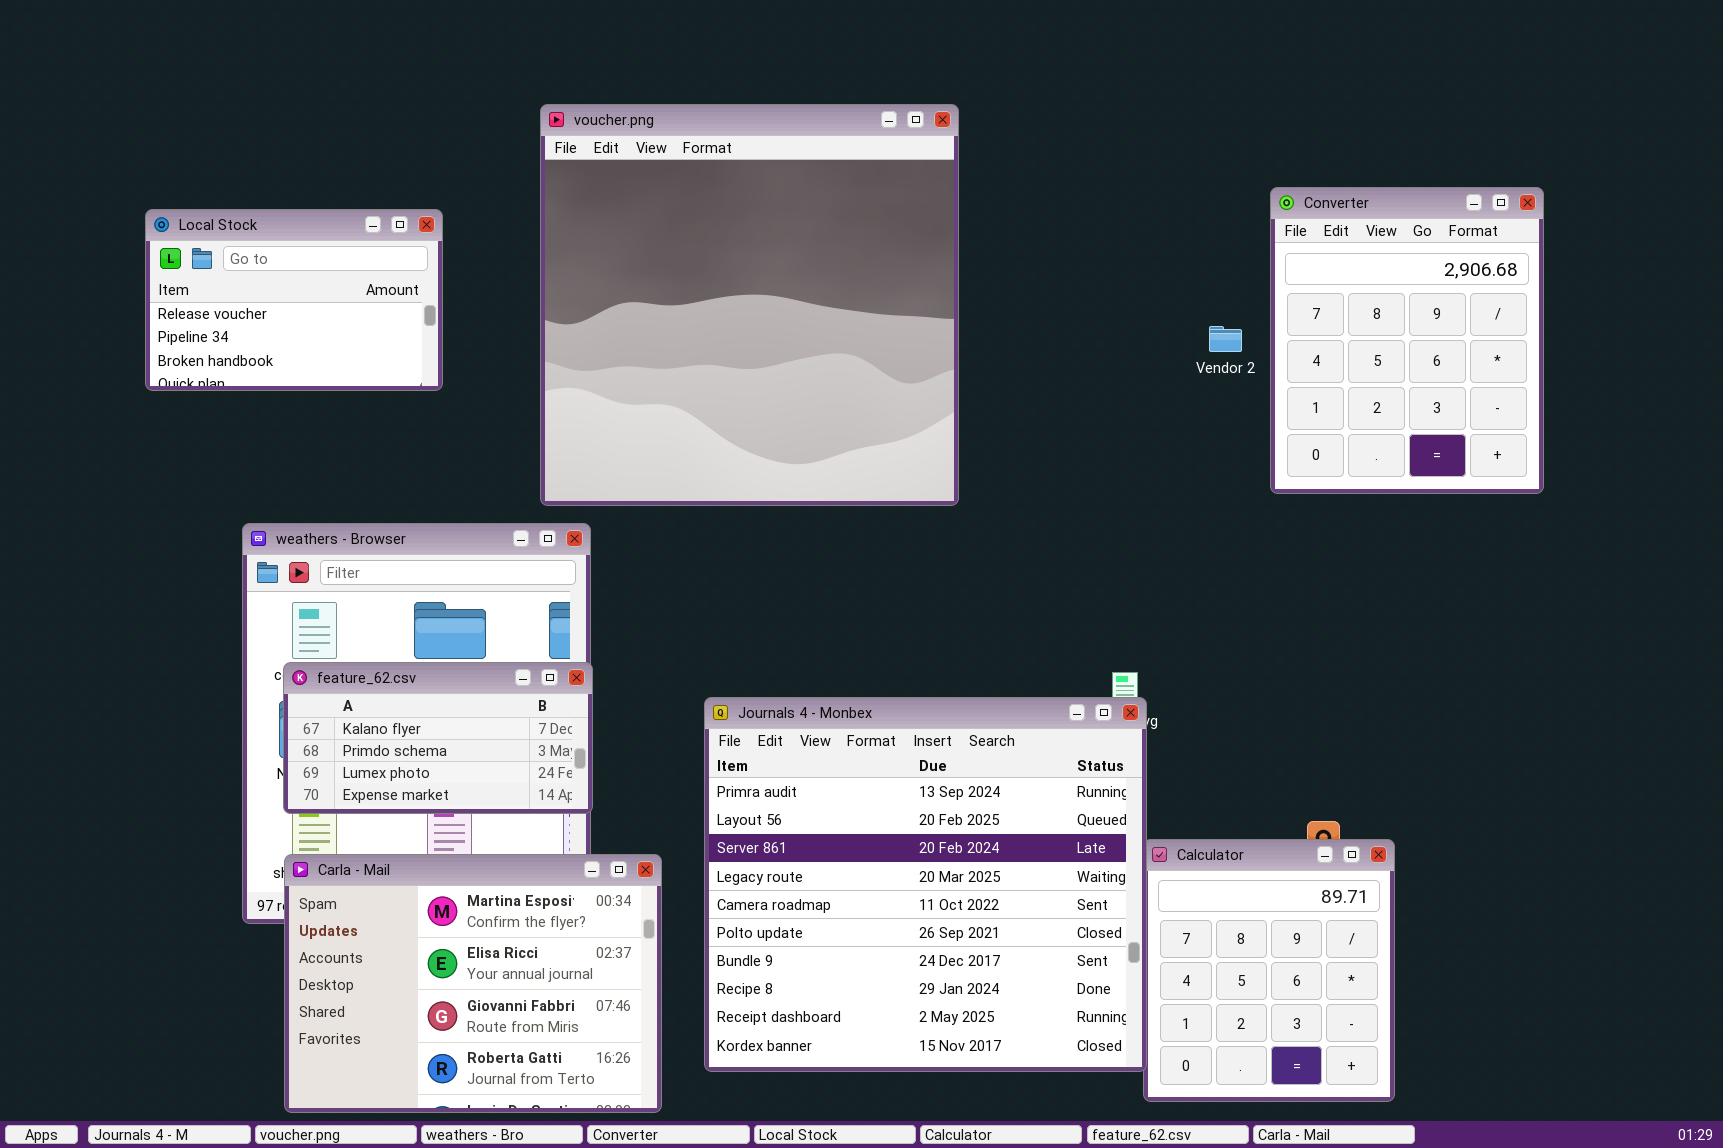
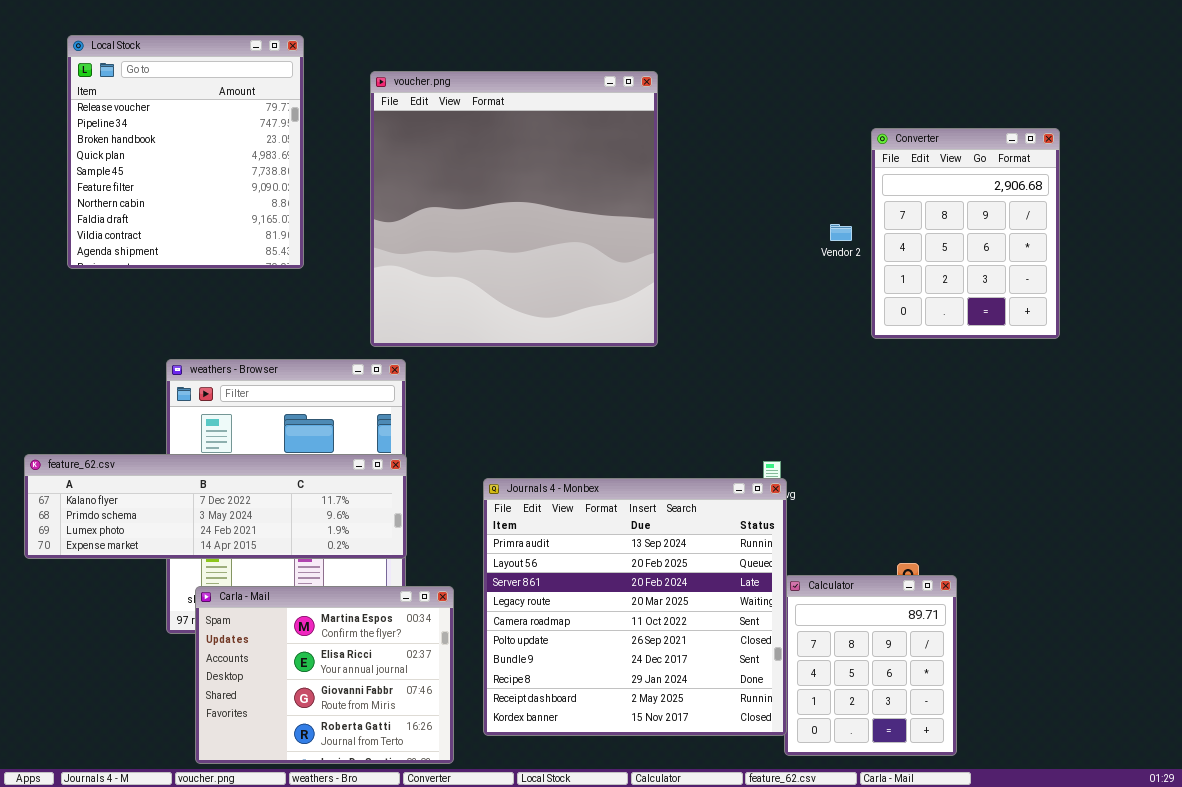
Local Stock: [145,209,443,391] -> [67,35,304,269], resized
feature_62.csv: [283,662,593,814] -> [24,454,407,559], resized

